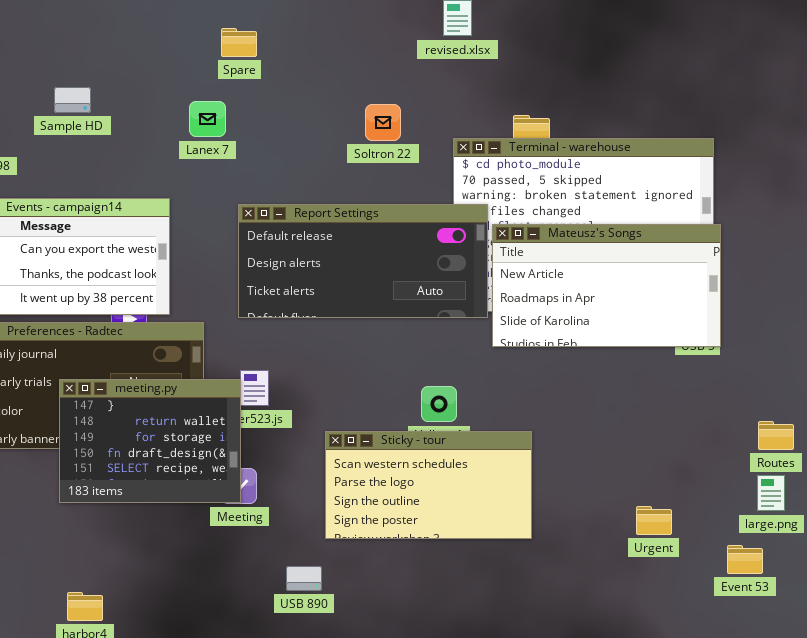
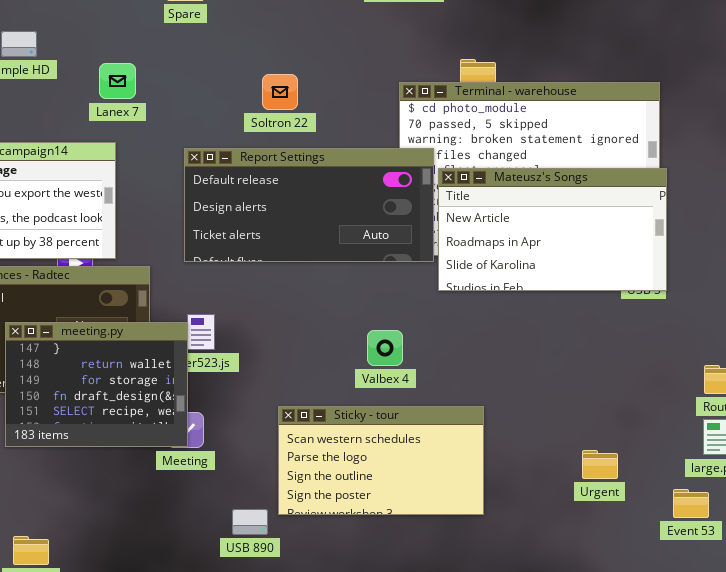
Lanex 7: [189,101,226,137] -> [99,63,136,99], moved
Soltron 22: [365,104,401,141] -> [262,74,298,110], moved
Sticky - tour: [325,431,532,539] -> [278,406,484,515], moved

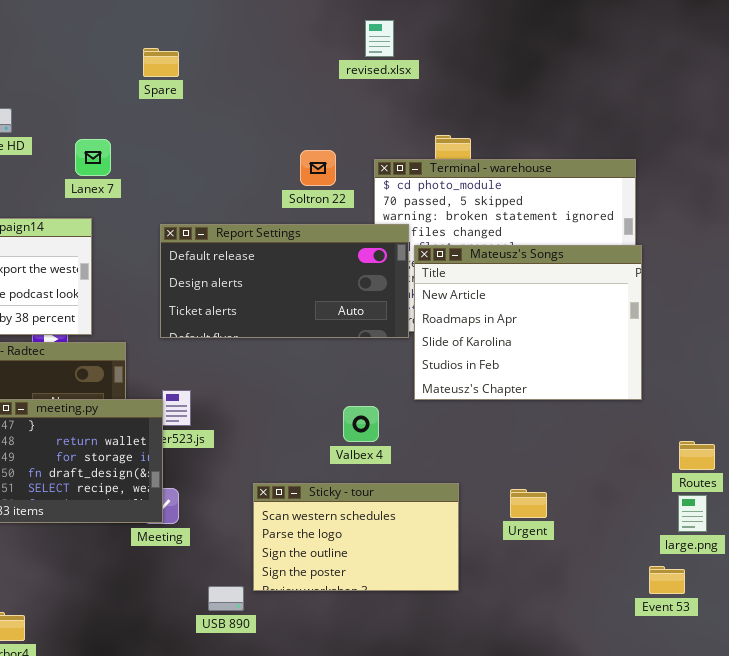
Soltron 22: [262,74,298,110] -> [300,150,336,186], moved
Mateusz's Songs: [438,168,667,291] -> [414,245,642,400], resized
Urgent: [582,450,618,479] -> [510,489,547,518], moved

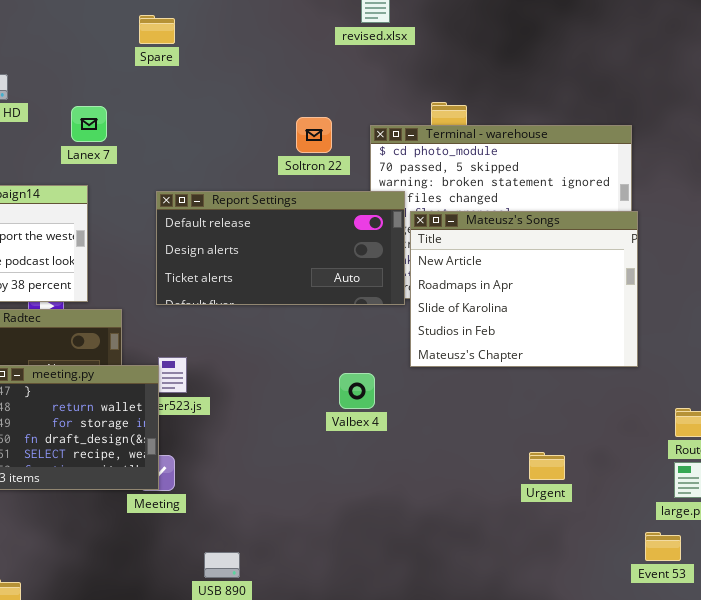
Sticky - tour: [253,483,459,591] -> none, closed
Urgent: [510,489,547,518] -> [529,452,565,480], moved

